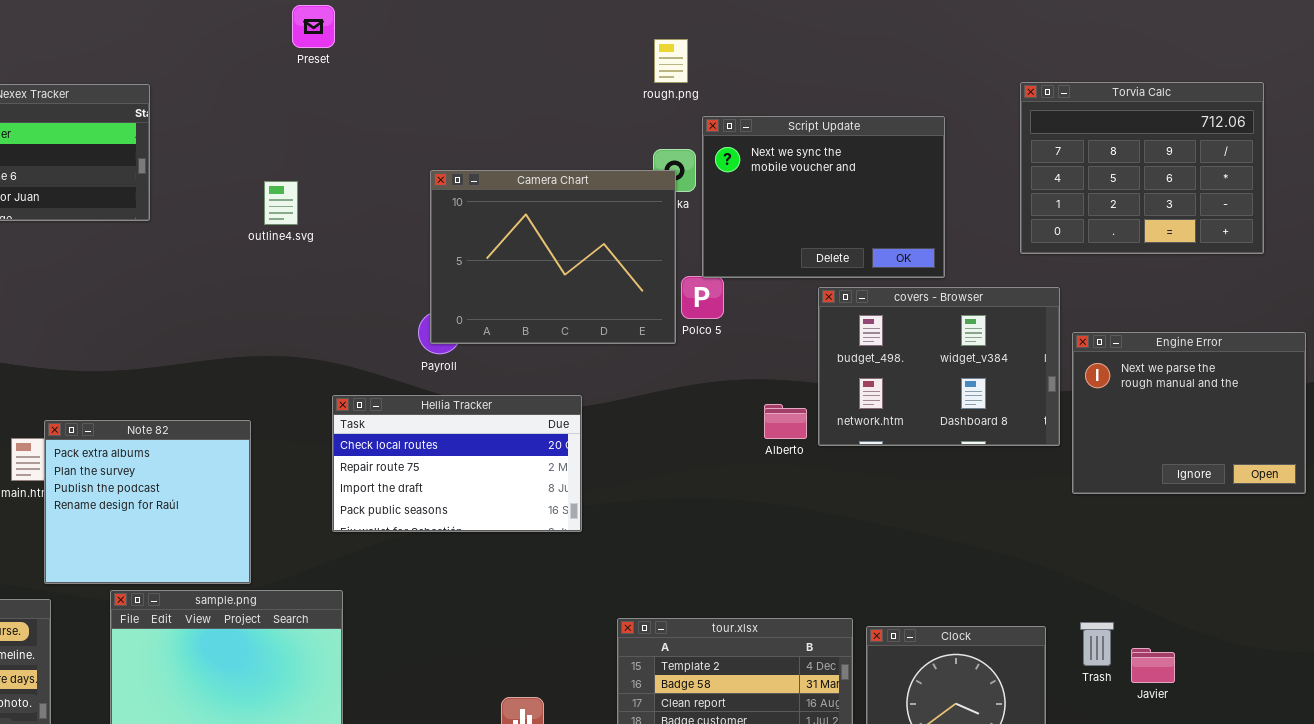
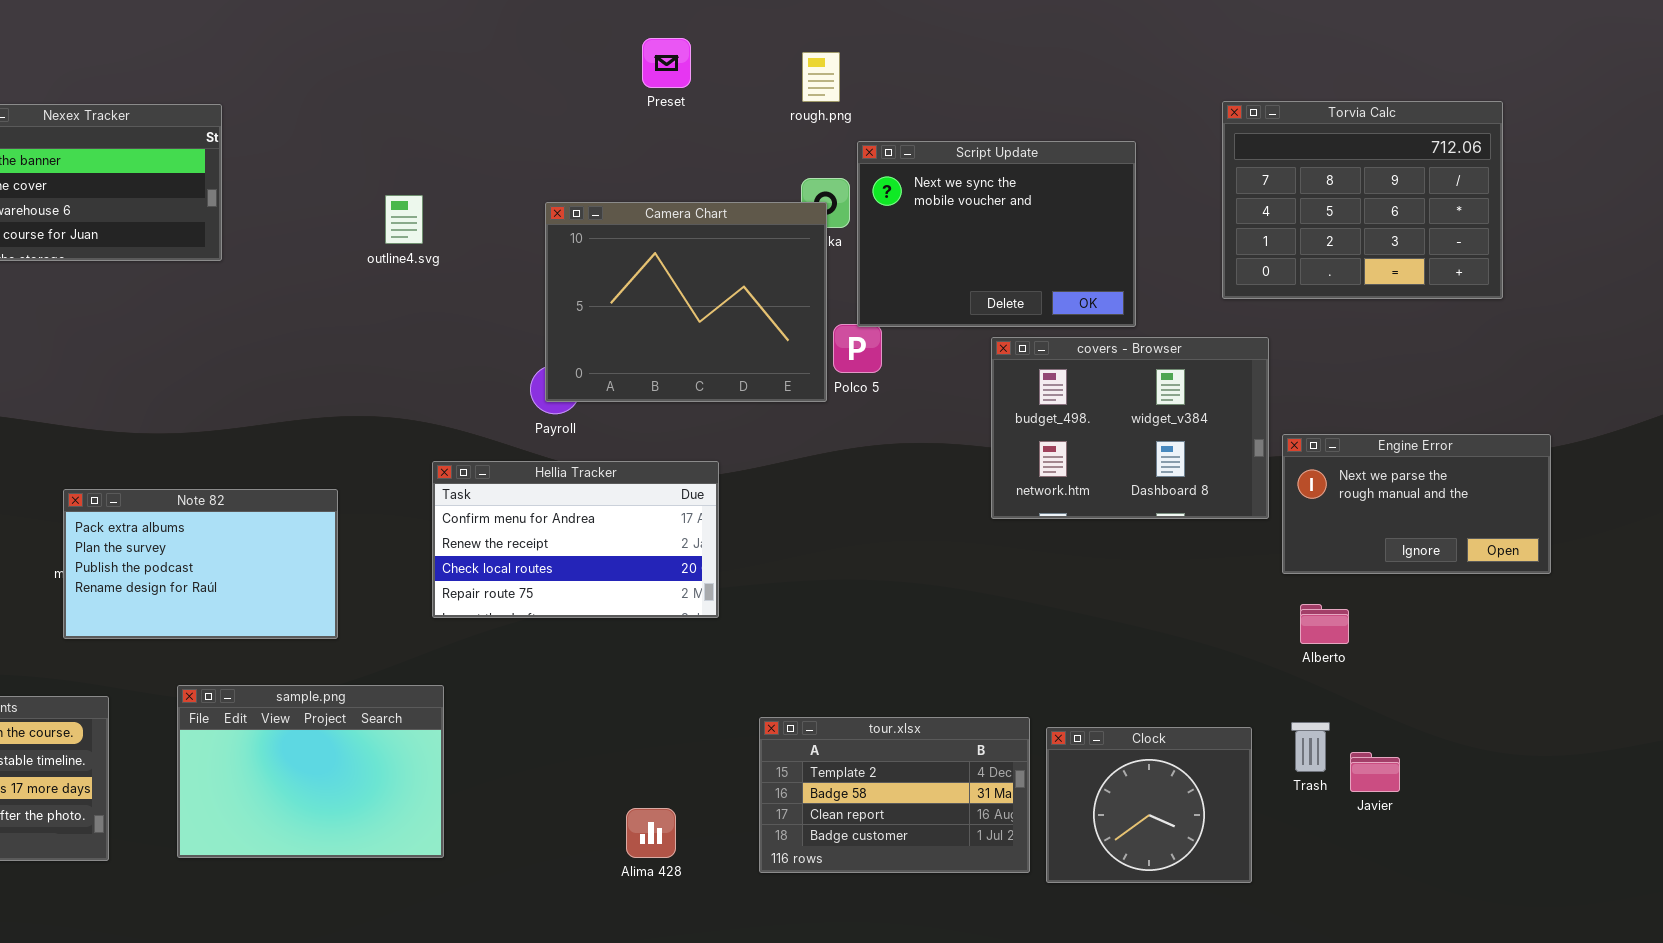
Preset: [292,5,335,48] -> [642,38,691,88], moved
outline4.svg: [264,181,298,225] -> [385,195,423,244], moved
Engine Error: [1072,332,1306,494] -> [1282,434,1551,574], resized
Hellia Tracker: [332,395,582,532] -> [432,461,719,618], scrolled up 2 rows
Alberto: [764,404,807,439] -> [1300,604,1349,644], moved
Note 82: [44,420,251,584] -> [63,489,338,639], resized

